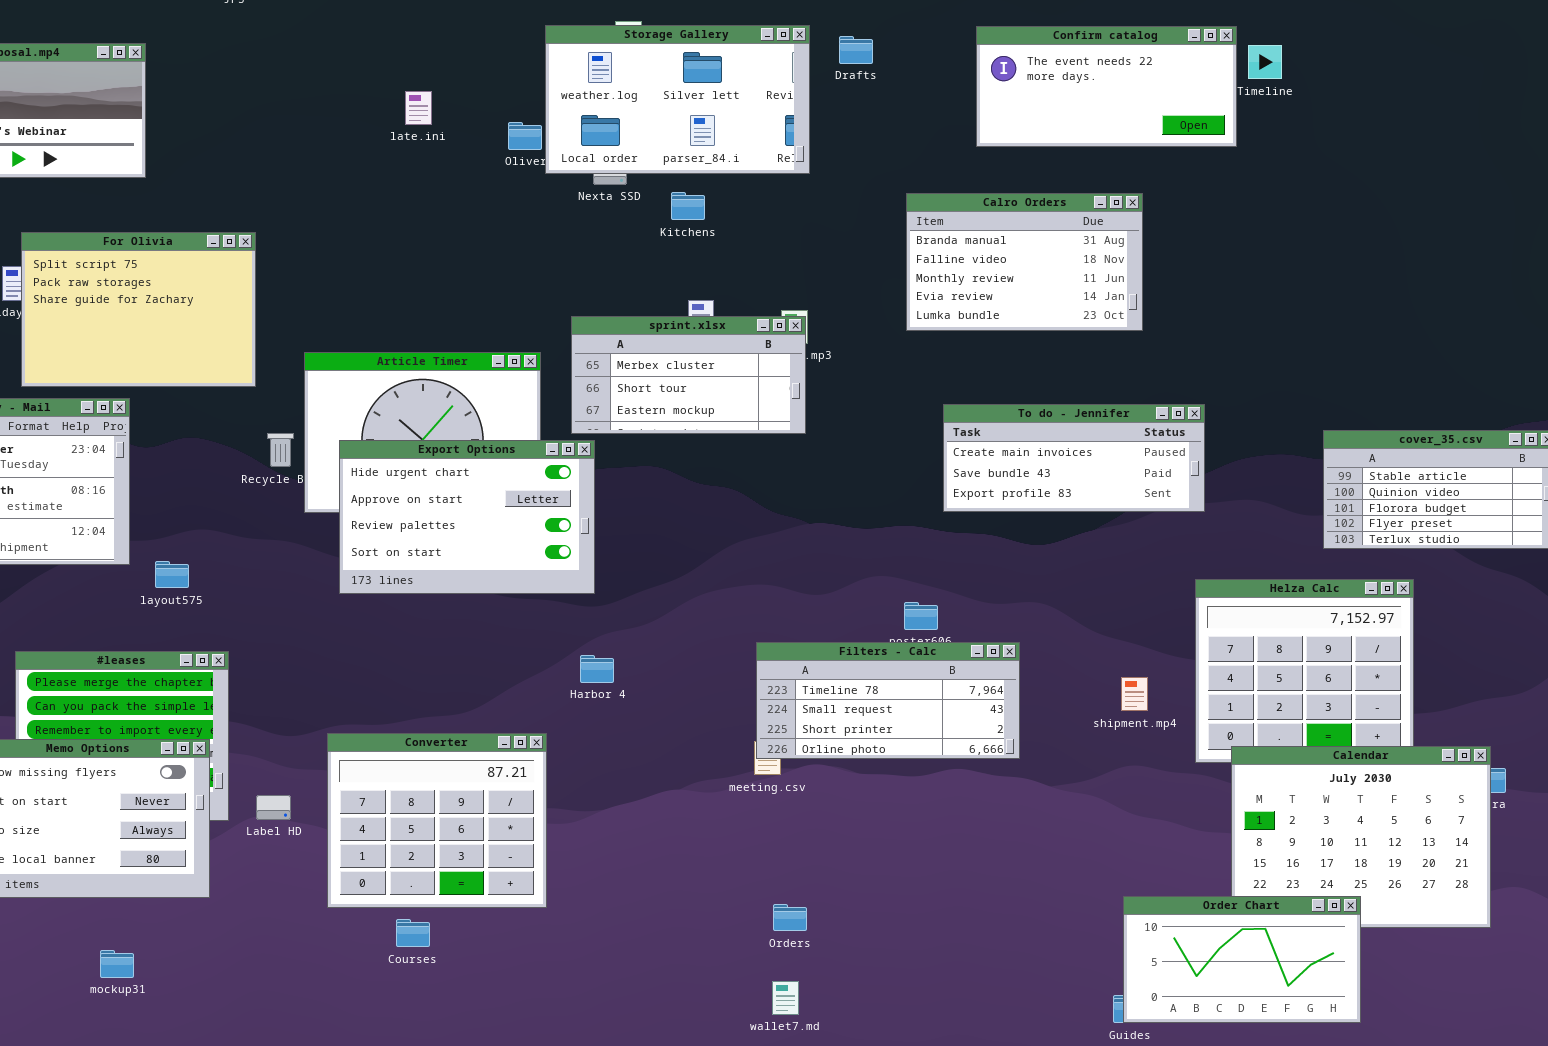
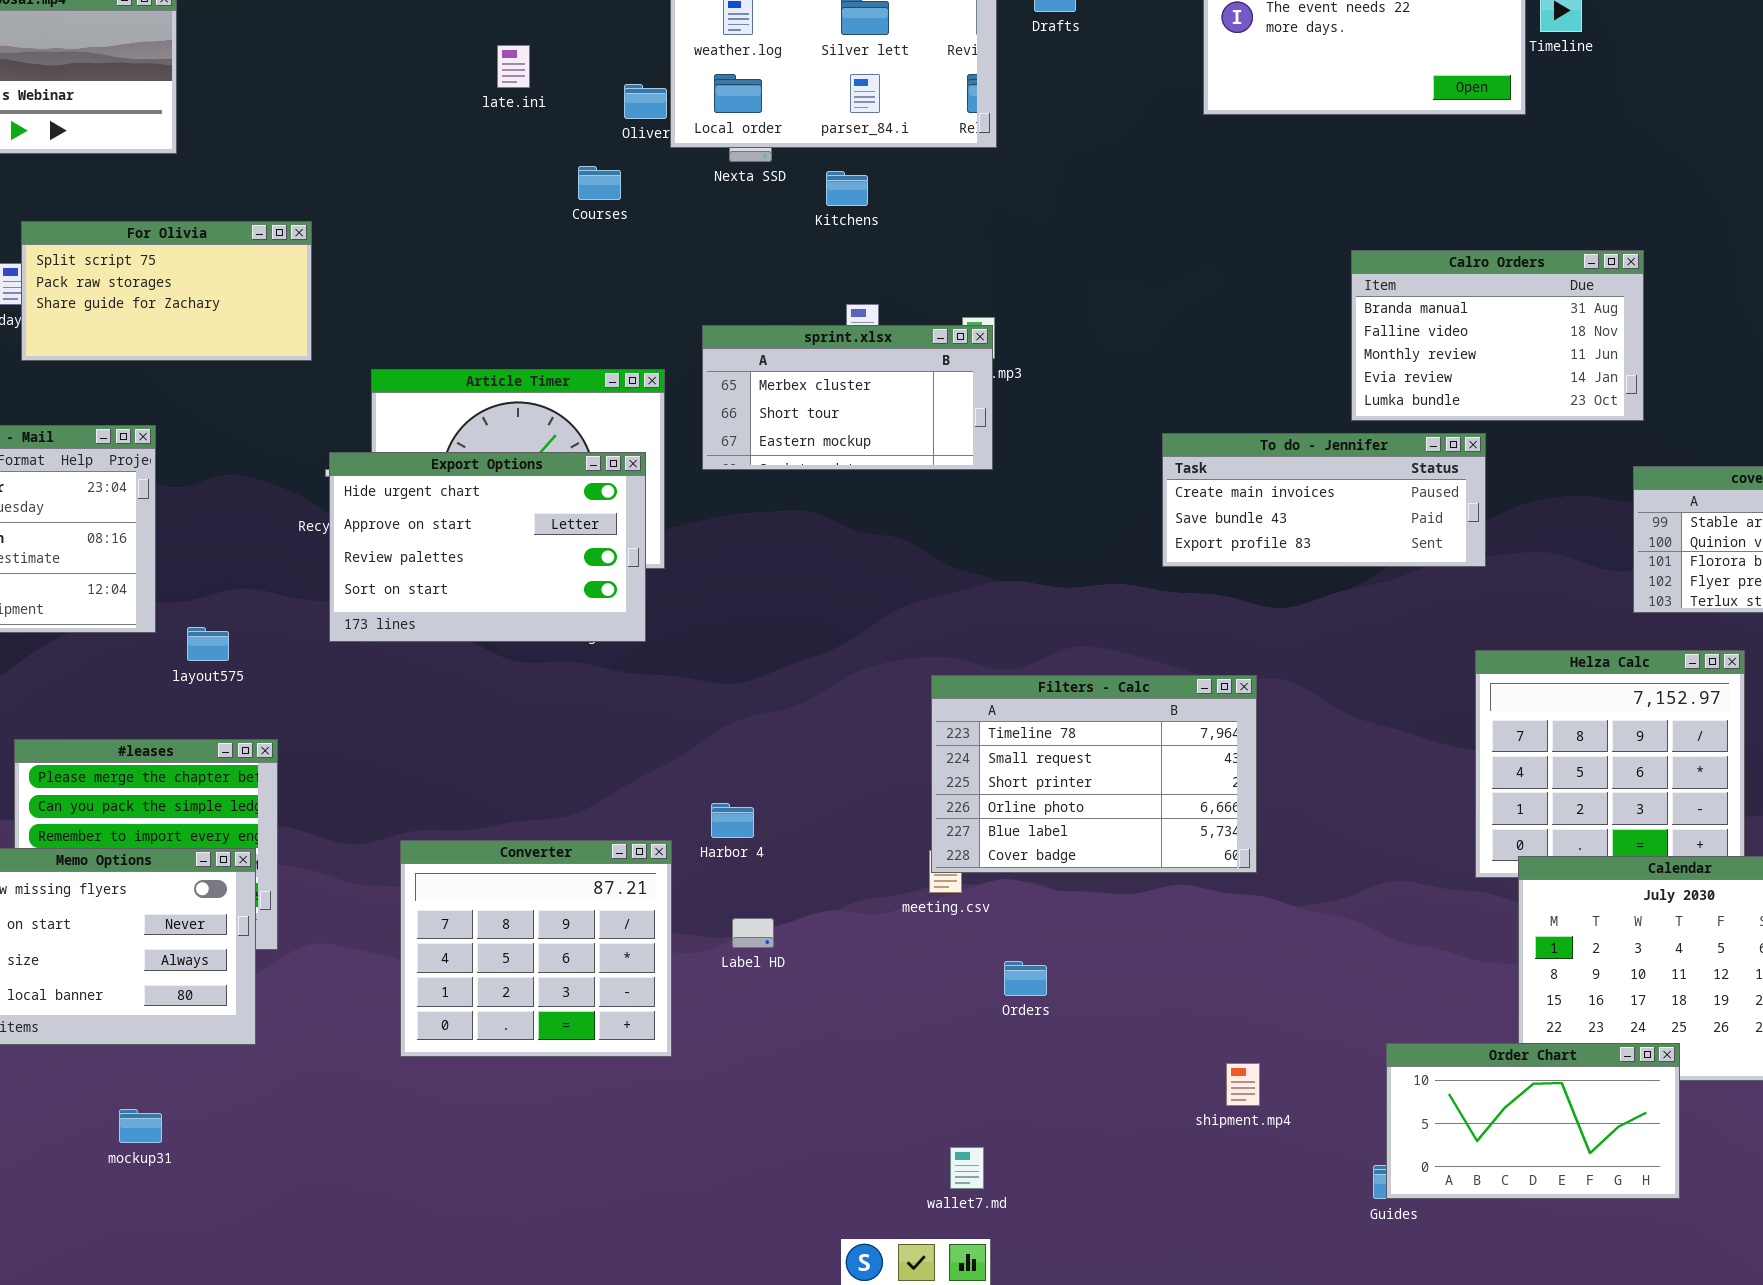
Calro Orders: [906,193,1143,331] -> [1351,250,1644,421], moved
For Olivia: [21,232,256,387] -> [21,221,312,361], resized
Export Options: [339,440,595,594] -> [329,452,646,642], moved
Filters - Calc: [756,642,1020,759] -> [931,675,1257,873], resized
Harbor 4: [580,655,614,683] -> [711,803,754,838], moved
shipment.mp4: [1121,677,1148,711] -> [1226,1063,1260,1106], moved
Label HD: [256,795,291,820] -> [732,918,774,948], moved
Orders: [773,904,807,931] -> [1004,961,1047,996], moved
Courses: [396,919,430,947] -> [578,166,621,200], moved

